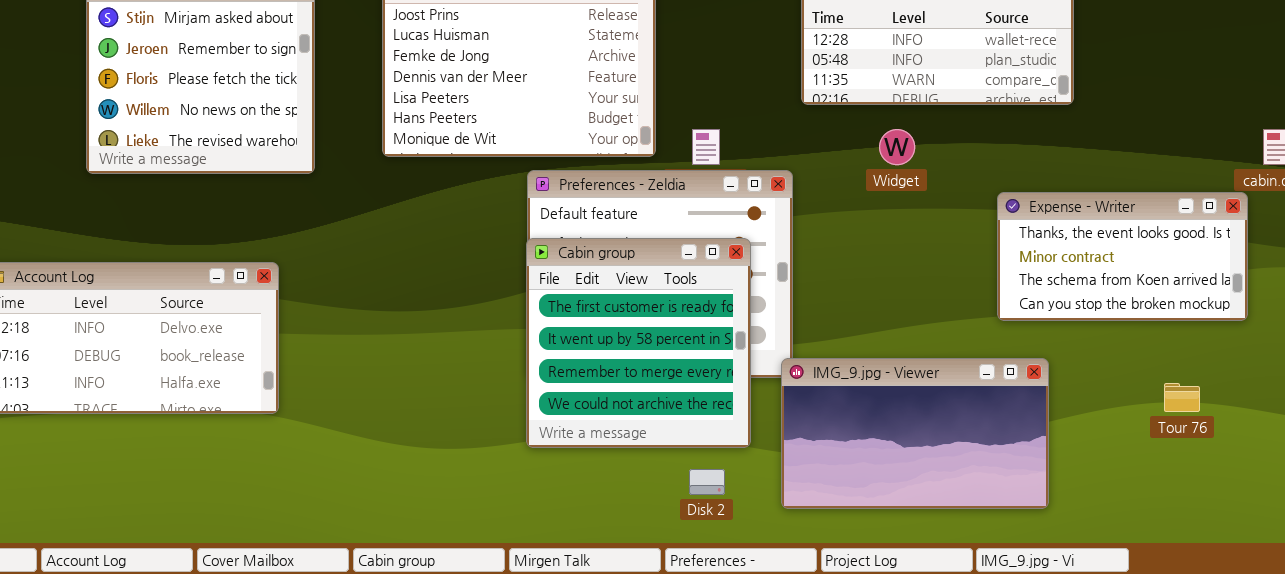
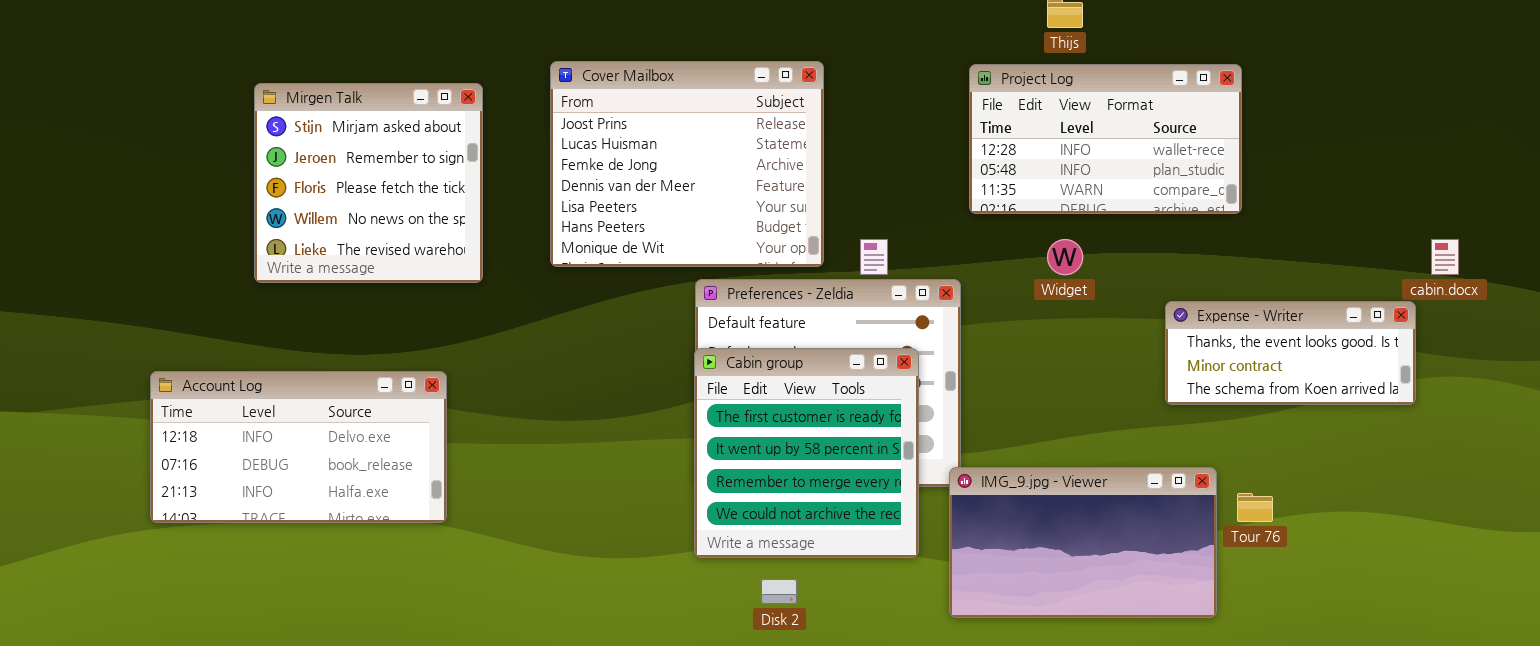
Expense - Writer: [997,192,1248,321] -> [1165,301,1416,405], resized
Tour 76: [1164,383,1200,412] -> [1237,493,1273,522], moved
Disk 2: [689,469,725,495] -> [761,579,797,604], moved

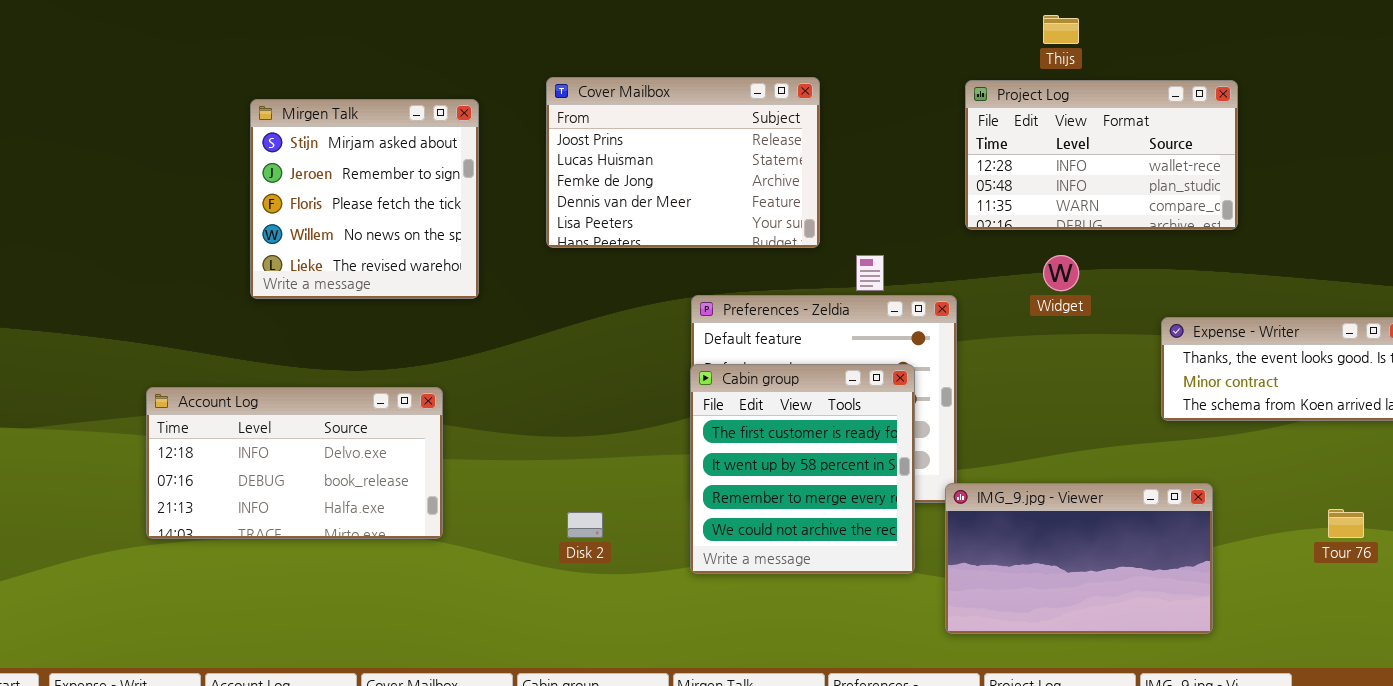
Cover Mailbox: [550,61,824,267] -> [546,77,820,248], resized
Tour 76: [1237,493,1273,522] -> [1328,509,1364,538], moved
Disk 2: [761,579,797,604] -> [567,512,603,538], moved

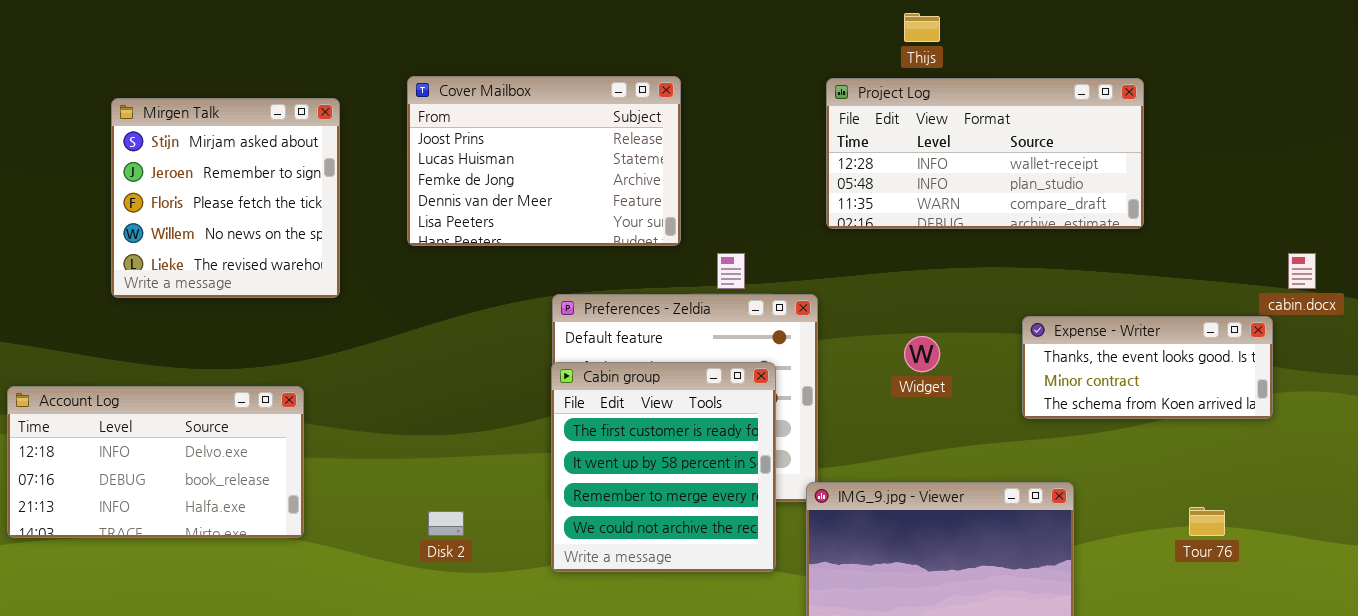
Project Log: [965,80,1238,230] -> [826,78,1144,229], resized
Widget: [1043,255,1079,291] -> [904,336,940,372], moved

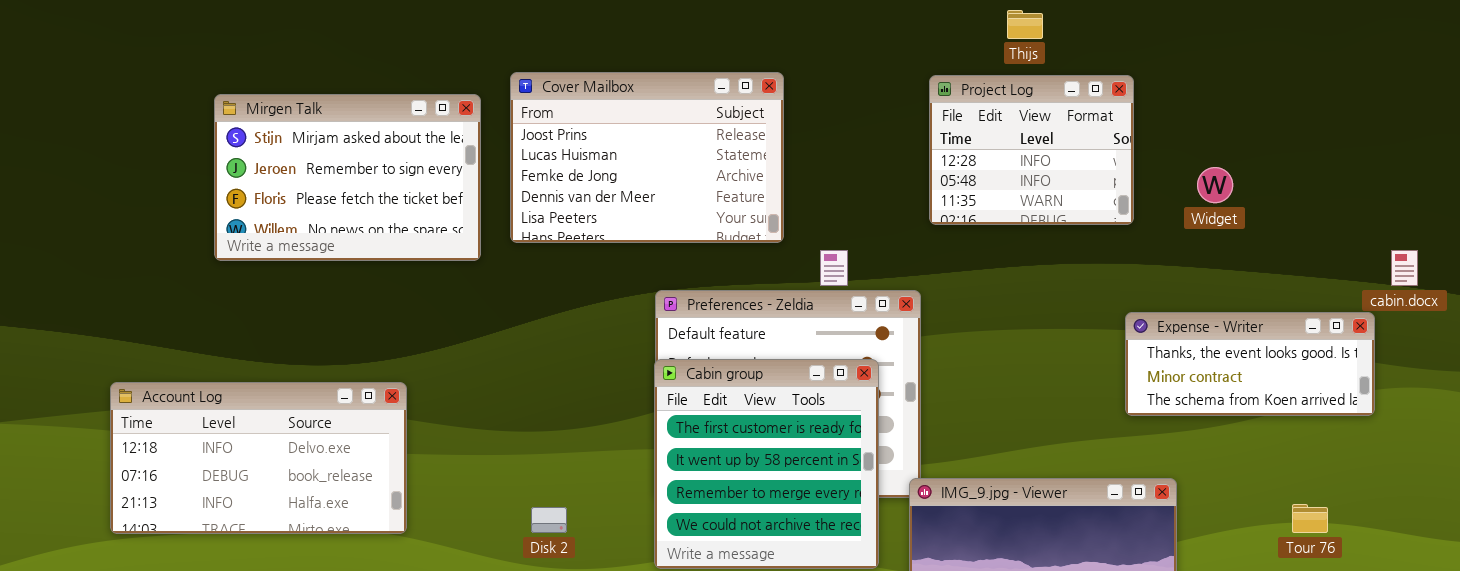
Project Log: [826,78,1144,229] -> [929,75,1134,225], resized
Mirgen Talk: [111,98,340,298] -> [214,94,481,261], resized
Widget: [904,336,940,372] -> [1197,167,1233,203], moved

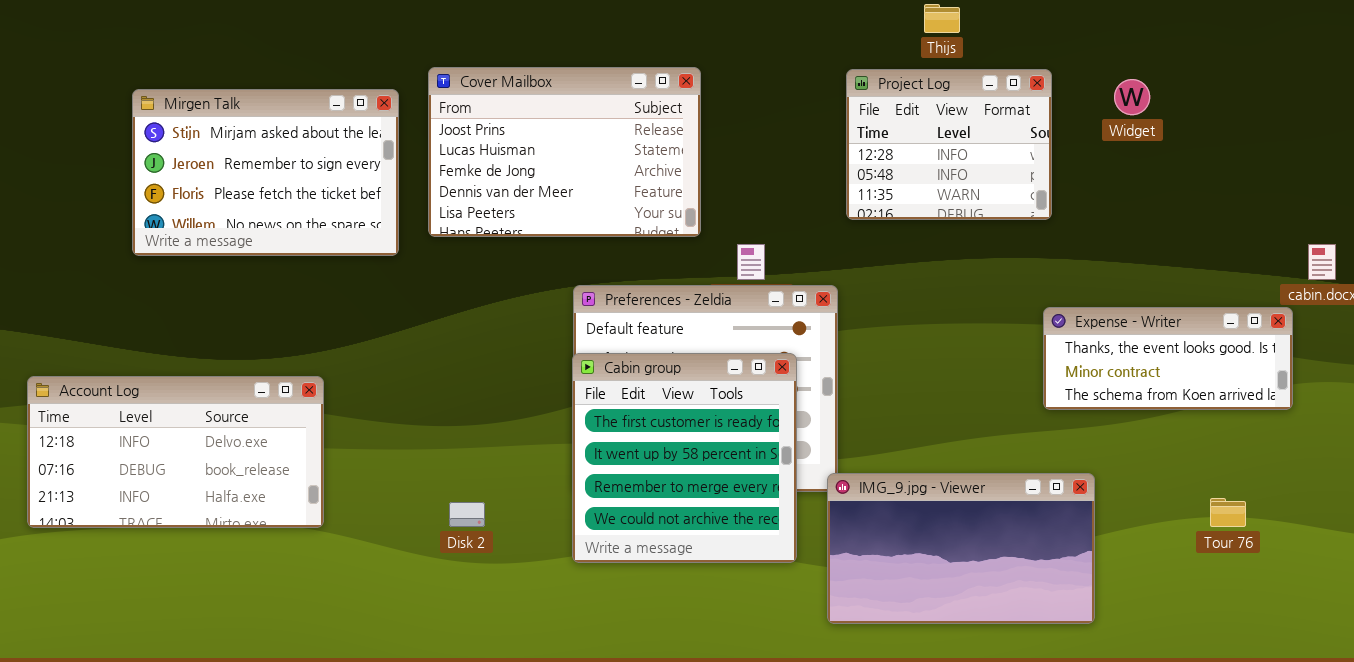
Widget: [1197,167,1233,203] -> [1114,79,1150,115], moved

